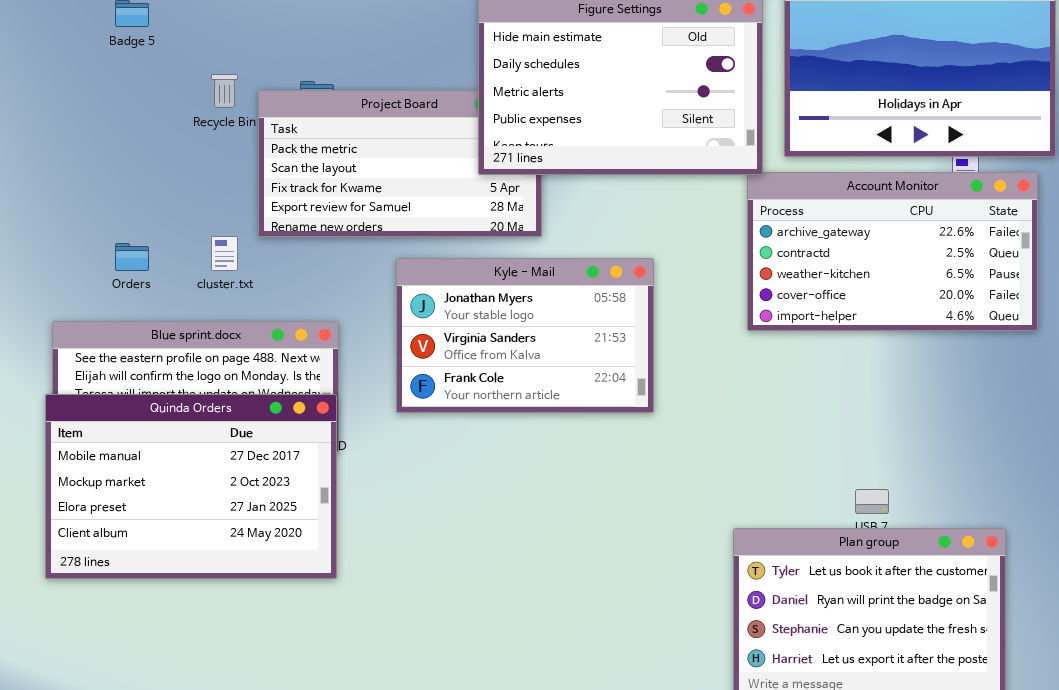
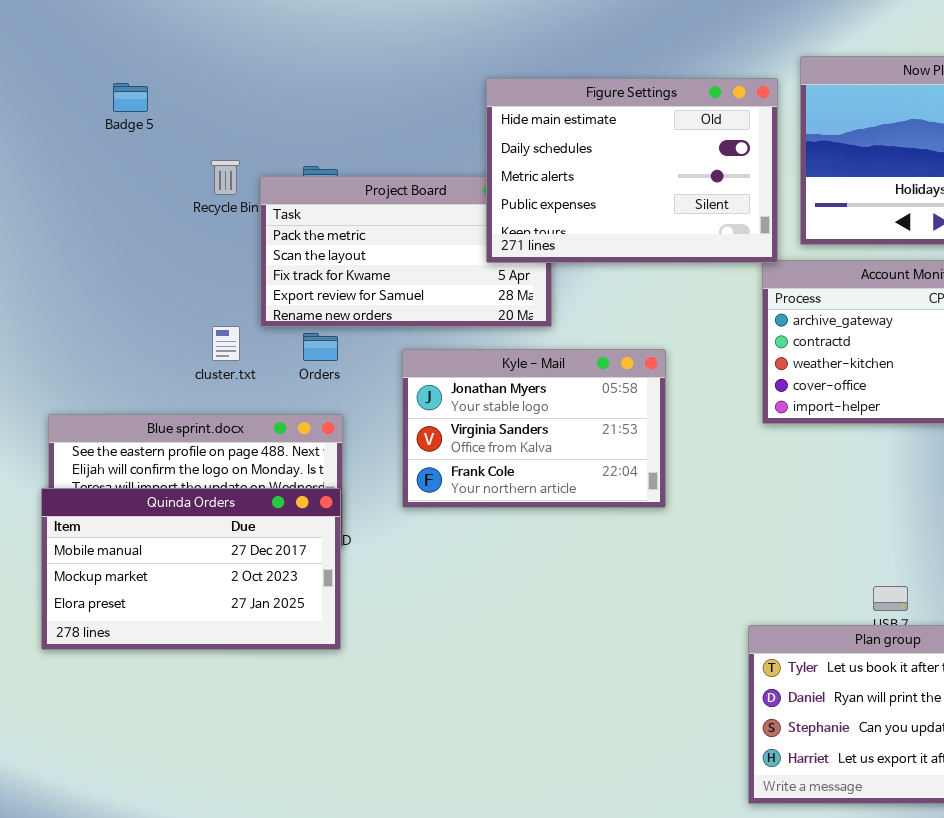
Orders: [115,243,149,271] -> [303,333,338,361], moved
Quinda Orders: [45,394,337,579] -> [41,488,341,650], resized

